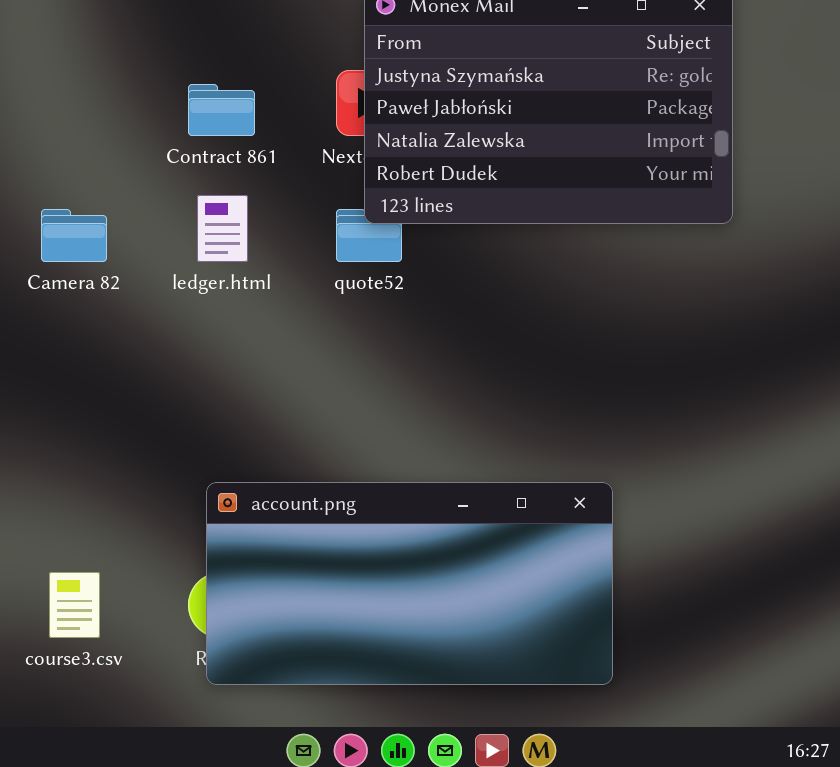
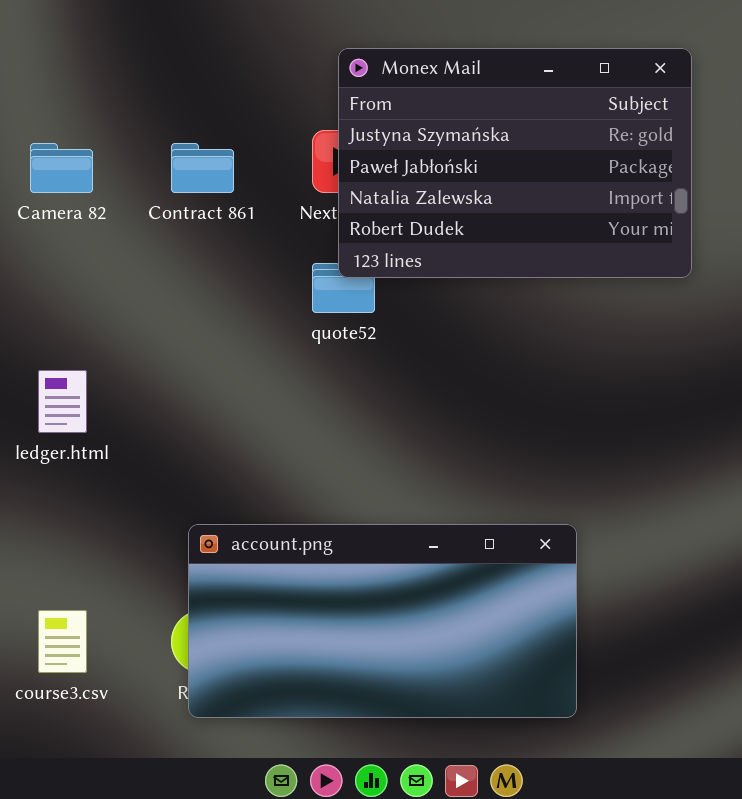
ledger.html: [197,195,248,262] -> [38,370,87,433], moved
Camera 82: [41,209,107,262] -> [30,143,93,193], moved

